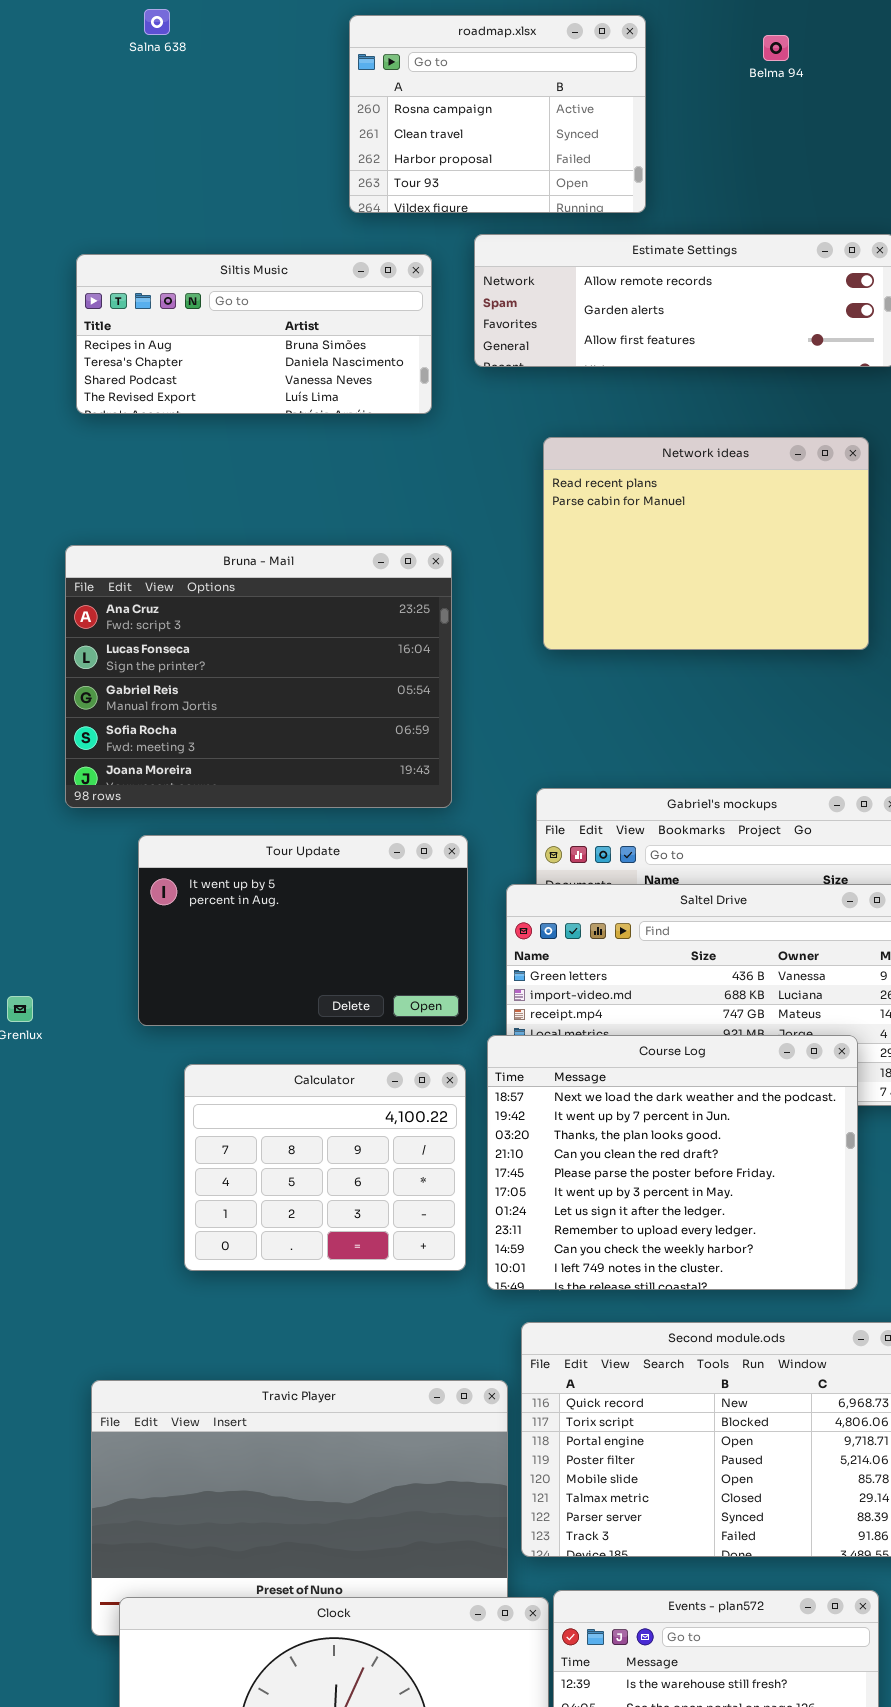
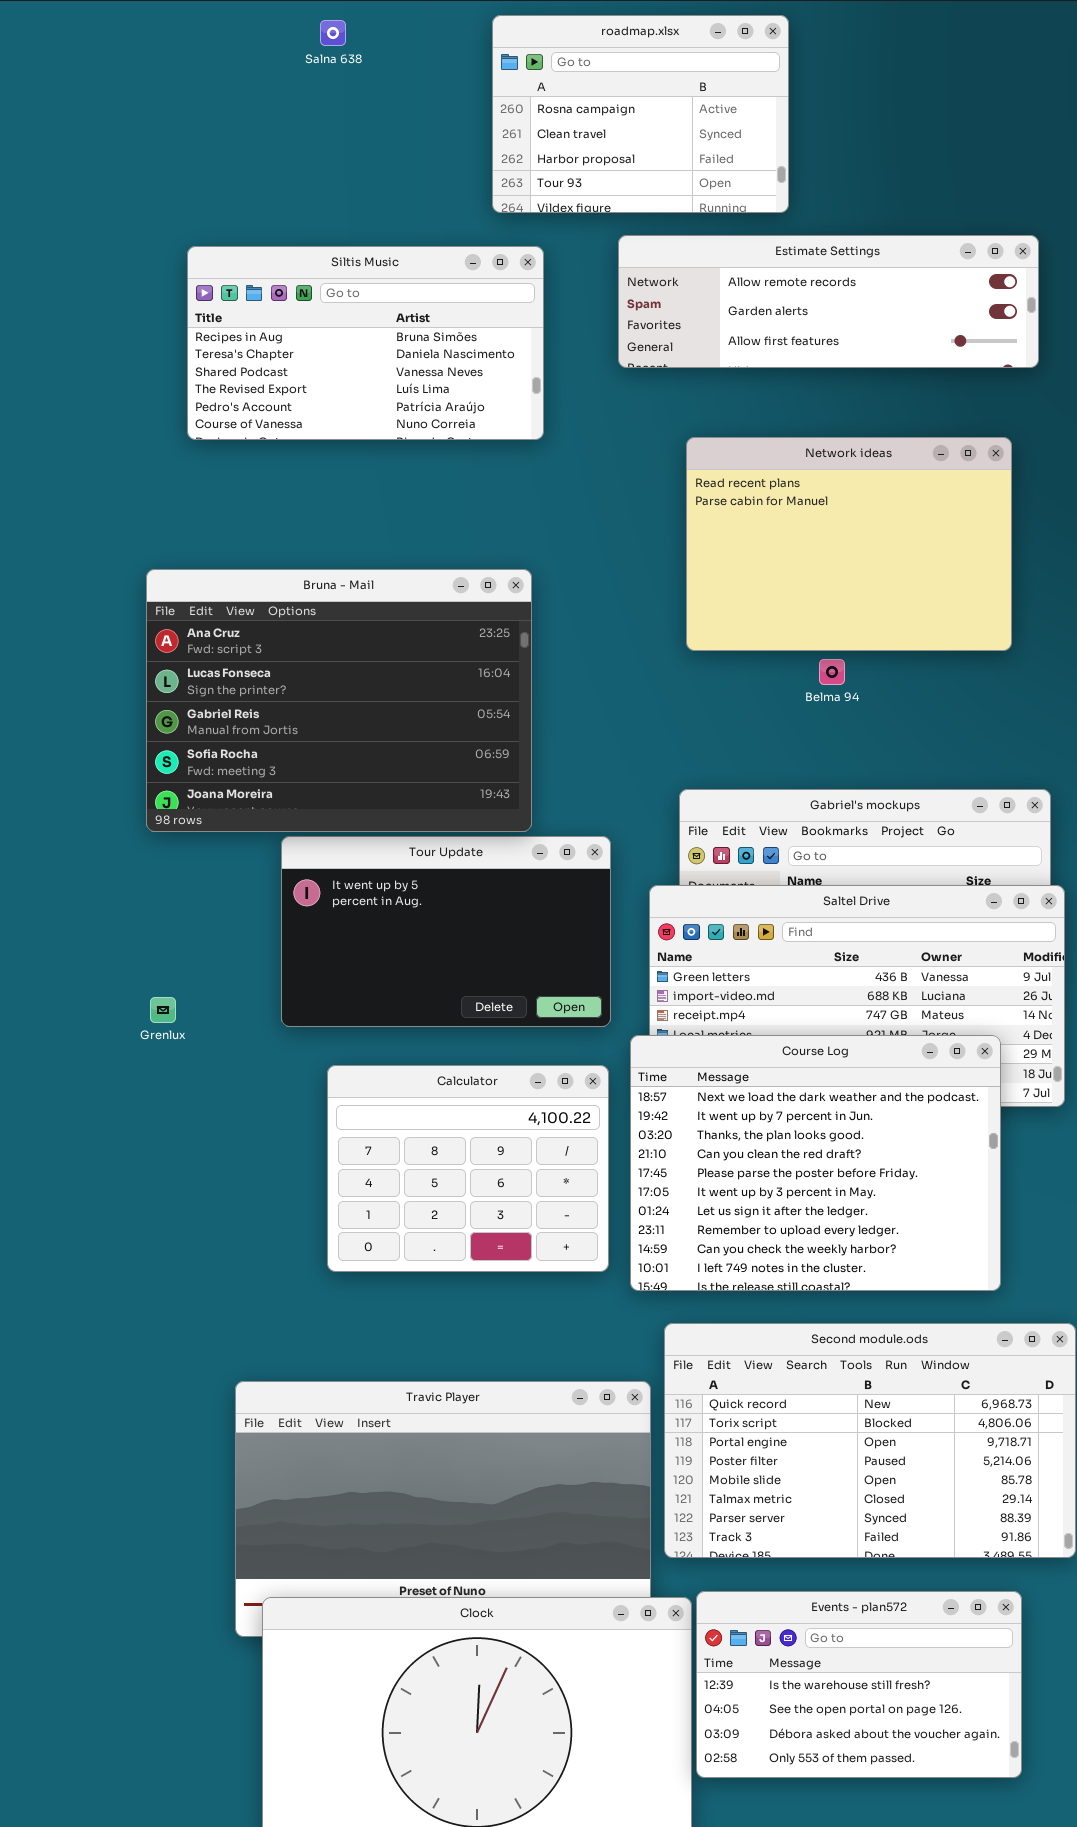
Salna 638: [144,9,170,35] -> [320,20,346,46], moved
Belma 94: [763,35,789,61] -> [819,659,845,685], moved
Siltis Music: [76,254,432,414] -> [187,246,544,440], moved, resized
Bruna - Mail: [65,545,452,808] -> [146,569,532,832], moved

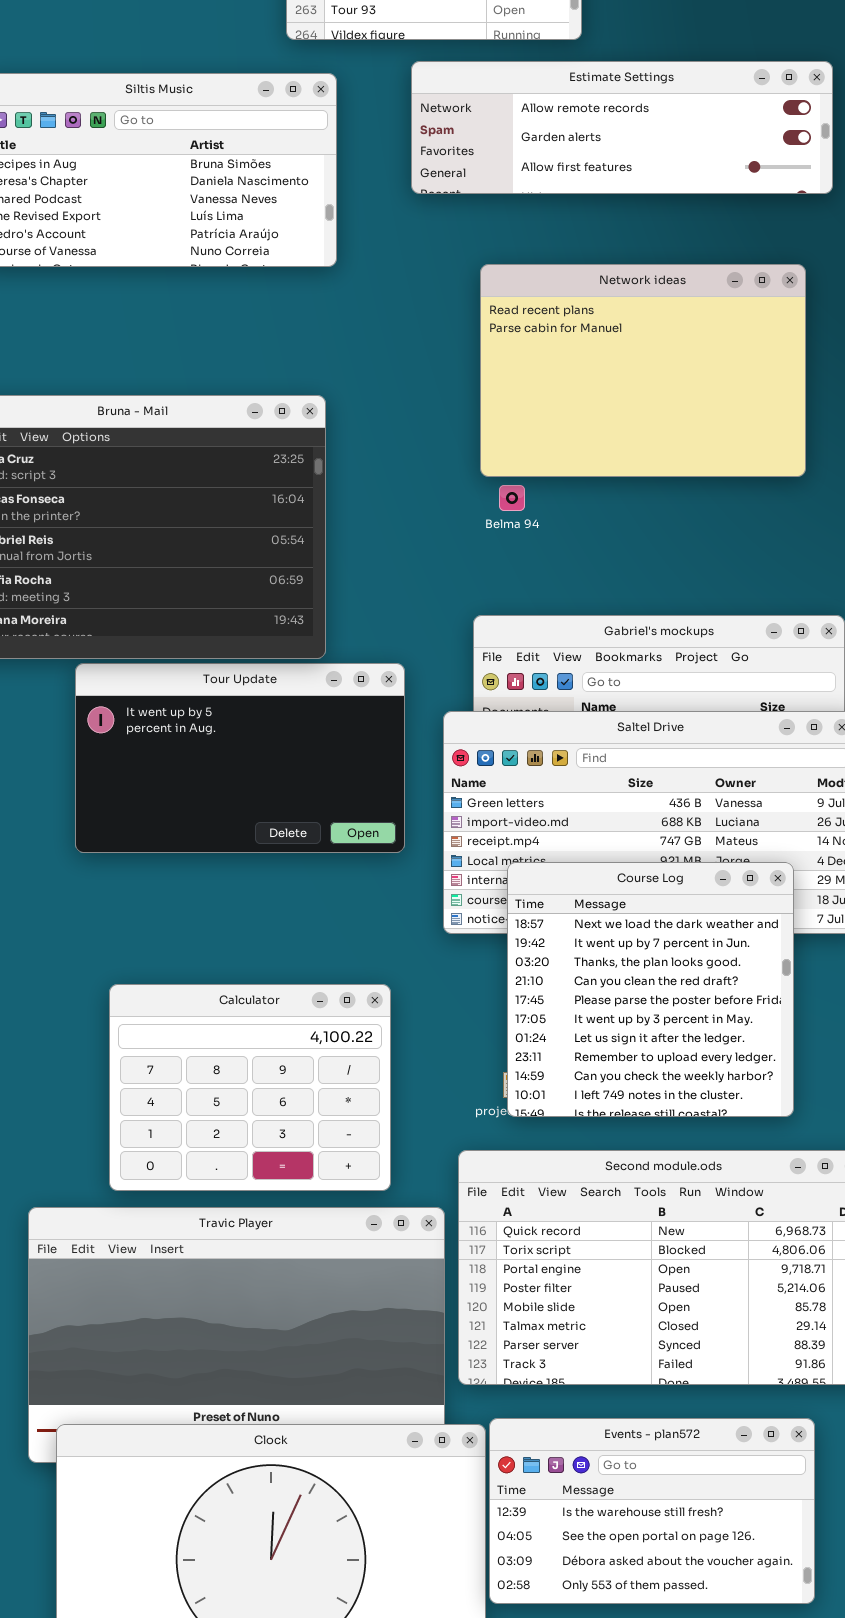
Belma 94: [819,659,845,685] -> [499,485,525,511], moved
Course Log: [630,1035,1001,1291] -> [507,862,794,1117], resized
Calculator: [327,1065,609,1272] -> [109,984,391,1191], moved

